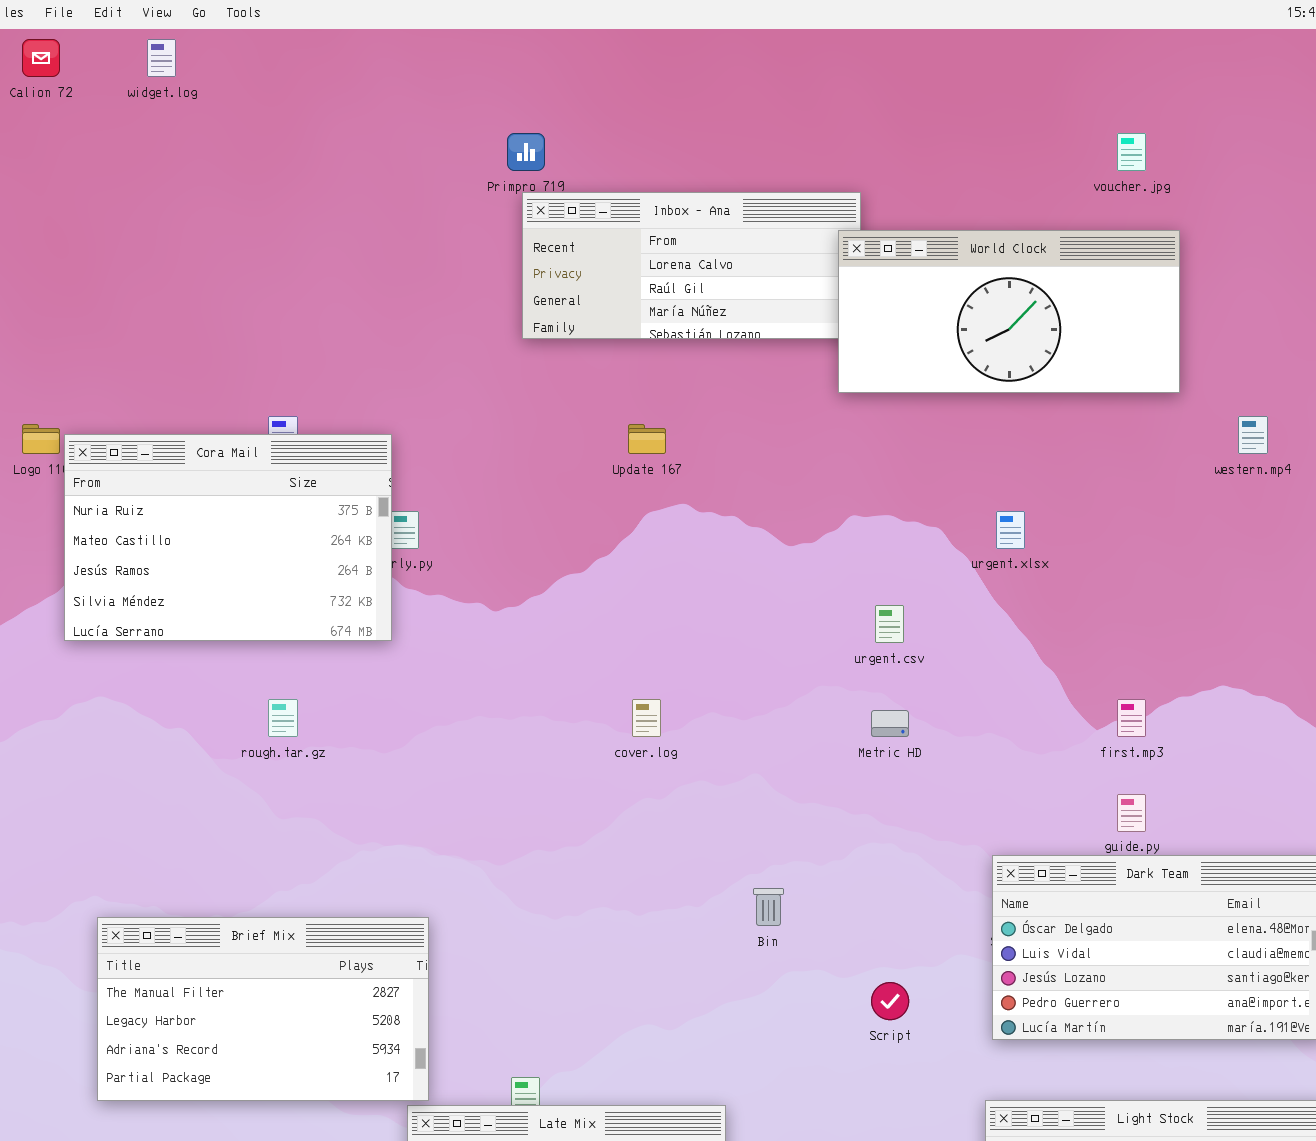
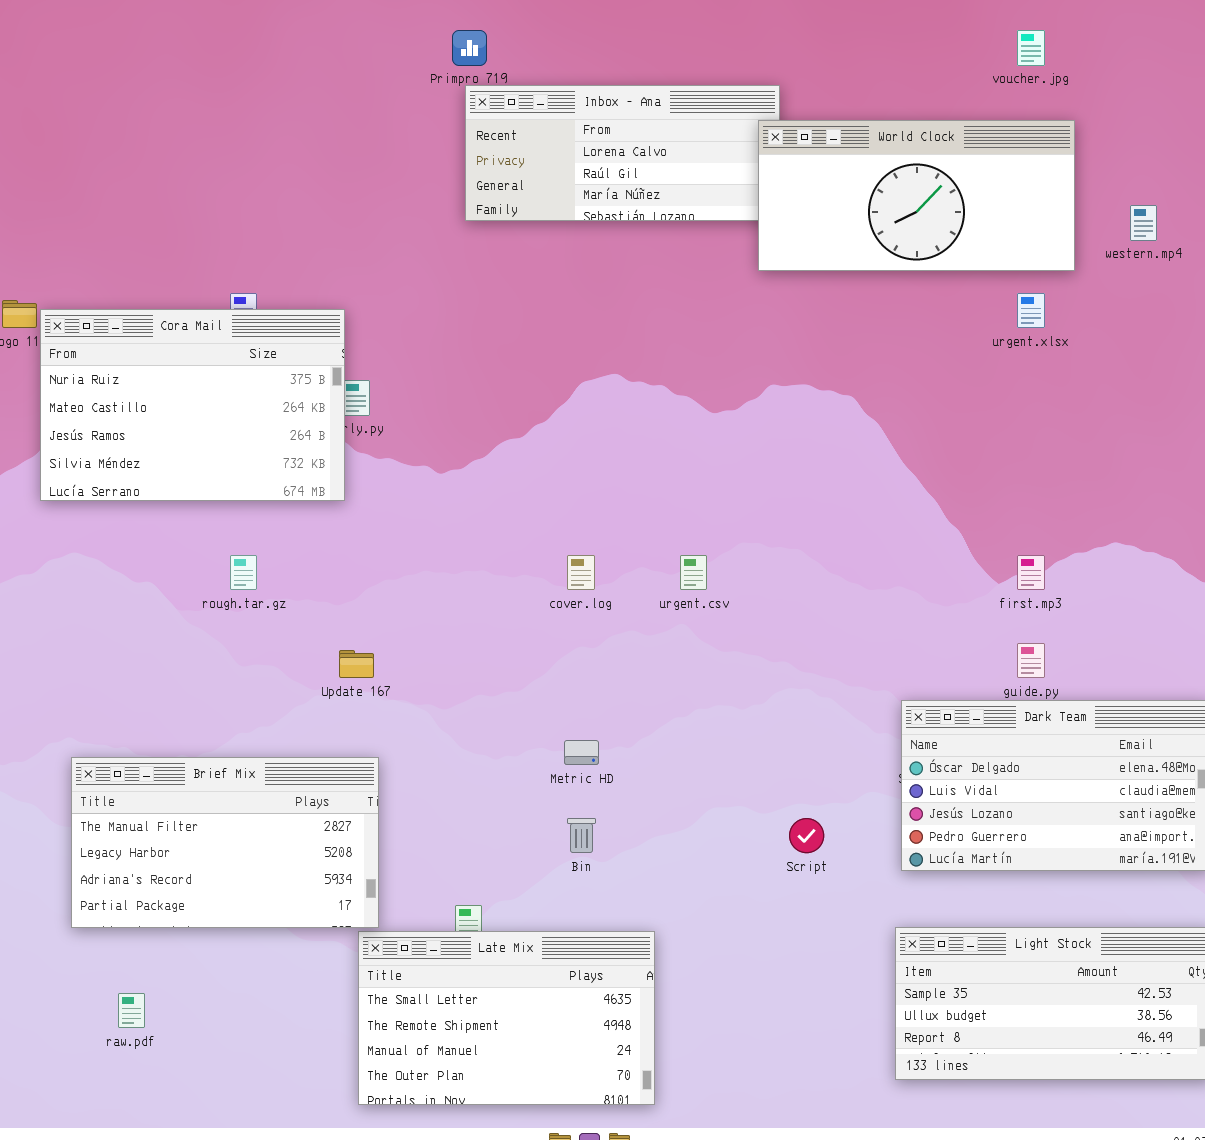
western.mp4: [1238,416,1268,454] -> [1130,205,1157,241], moved
Update 167: [628,424,666,454] -> [339,650,374,678], moved
urgent.xlsx: [996,511,1025,549] -> [1017,293,1045,328], moved
urgent.csv: [875,605,904,643] -> [680,555,707,590], moved
Metric HD: [871,710,909,737] -> [564,740,599,765], moved
Bin: [753,888,784,926] -> [567,818,596,853], moved

